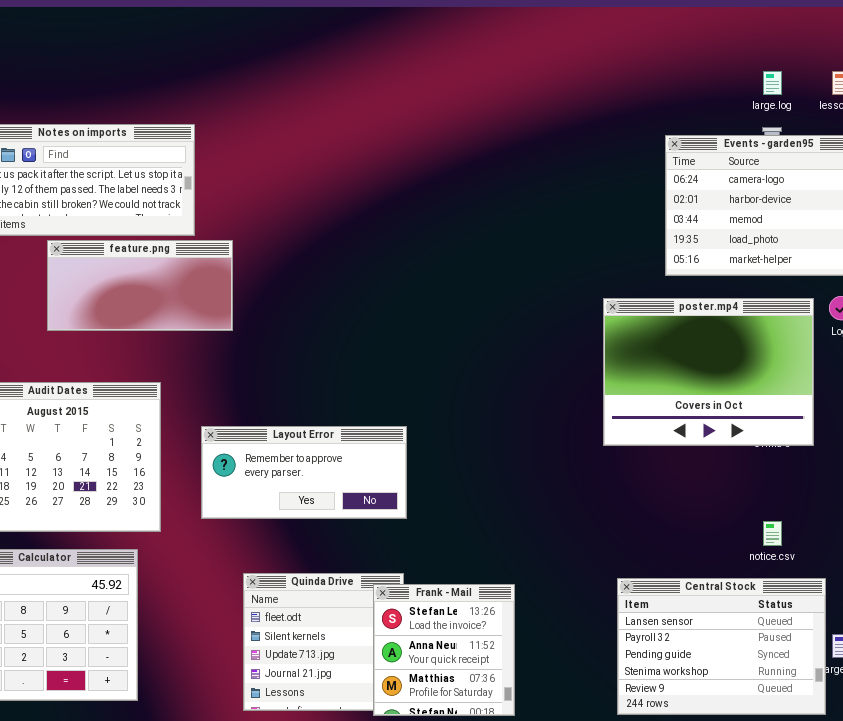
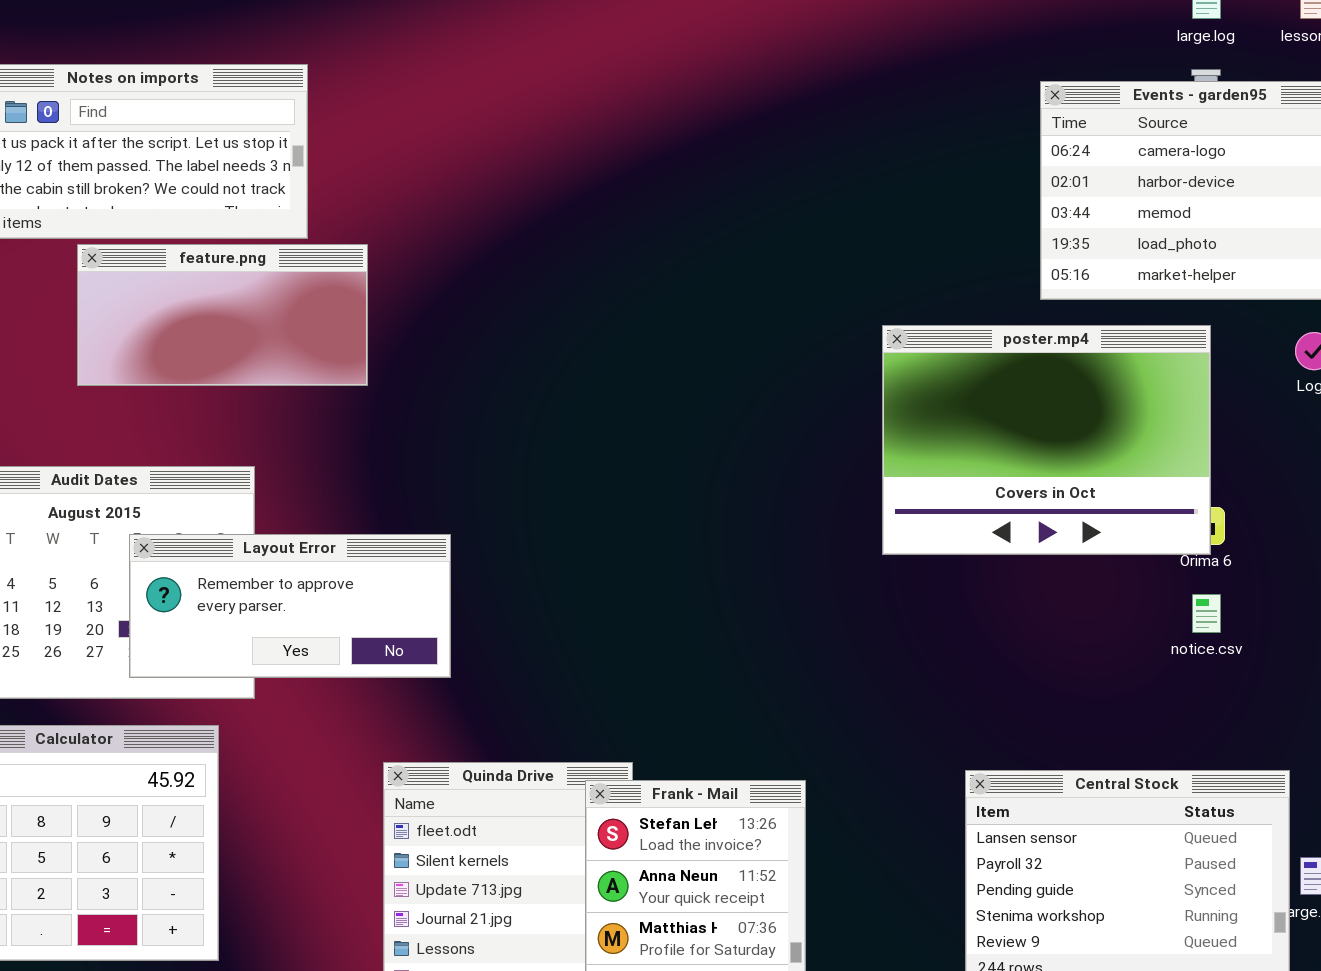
poster.mp4: [603,298,814,446] -> [882,325,1211,555], moved
Layout Error: [201,426,407,519] -> [129,534,451,678], moved
notice.csv: [763,521,782,546] -> [1192,594,1221,633], moved

